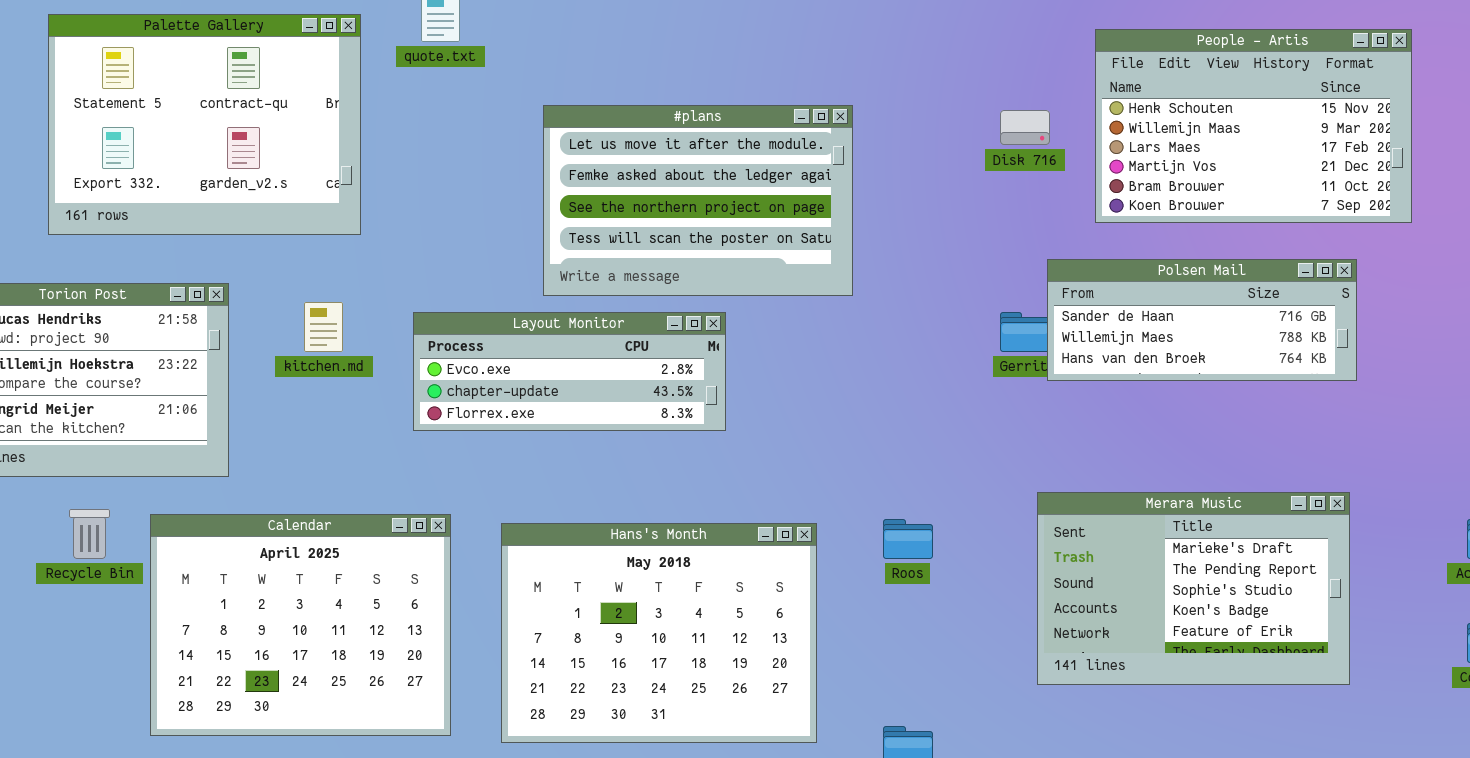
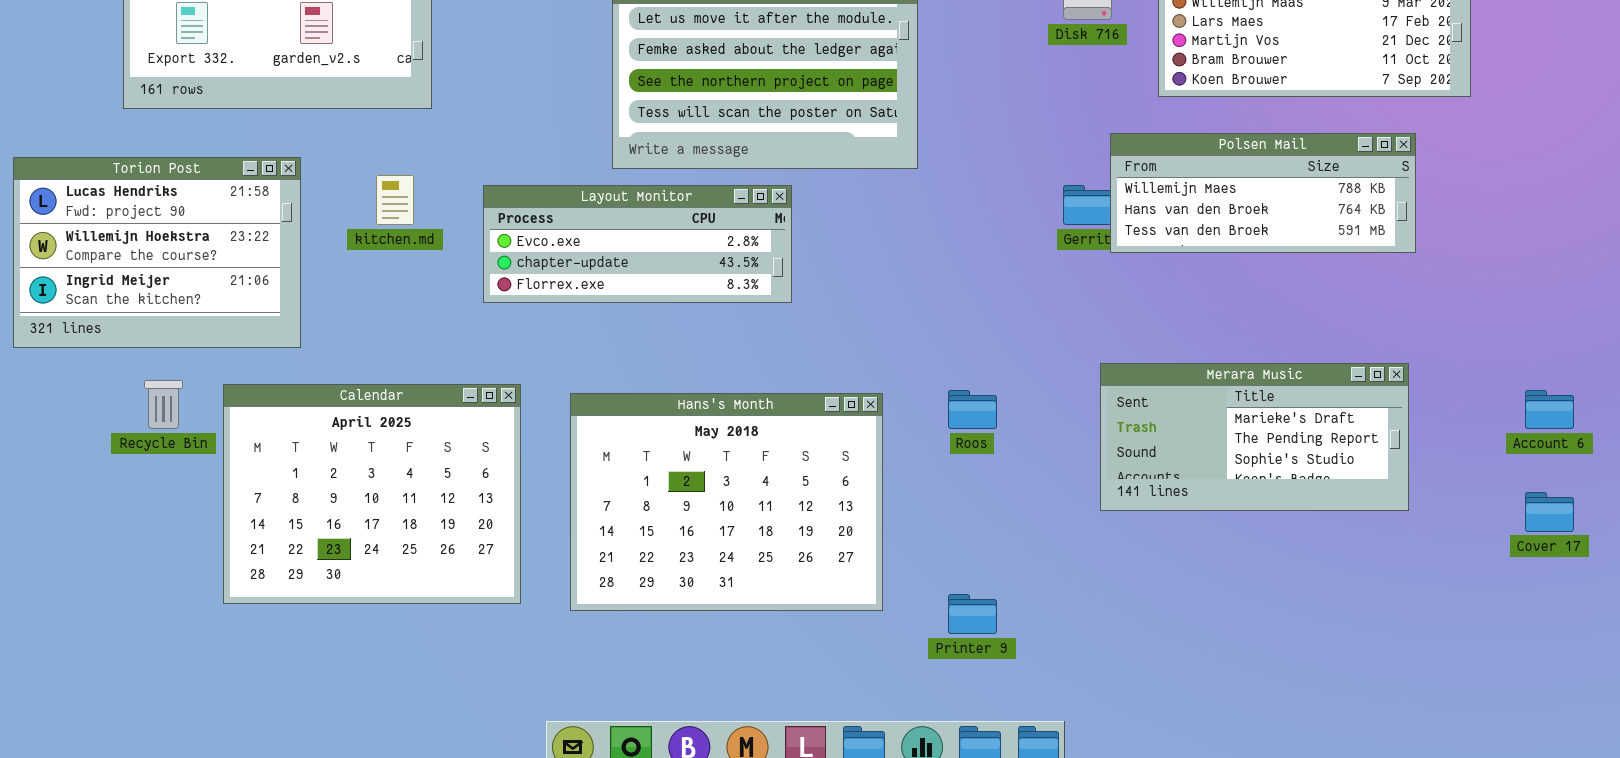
Polsen Mail: [1047,259,1357,381] -> [1110,133,1416,253], scrolled down 1 row
Merara Music: [1037,492,1350,685] -> [1100,363,1409,511], resized

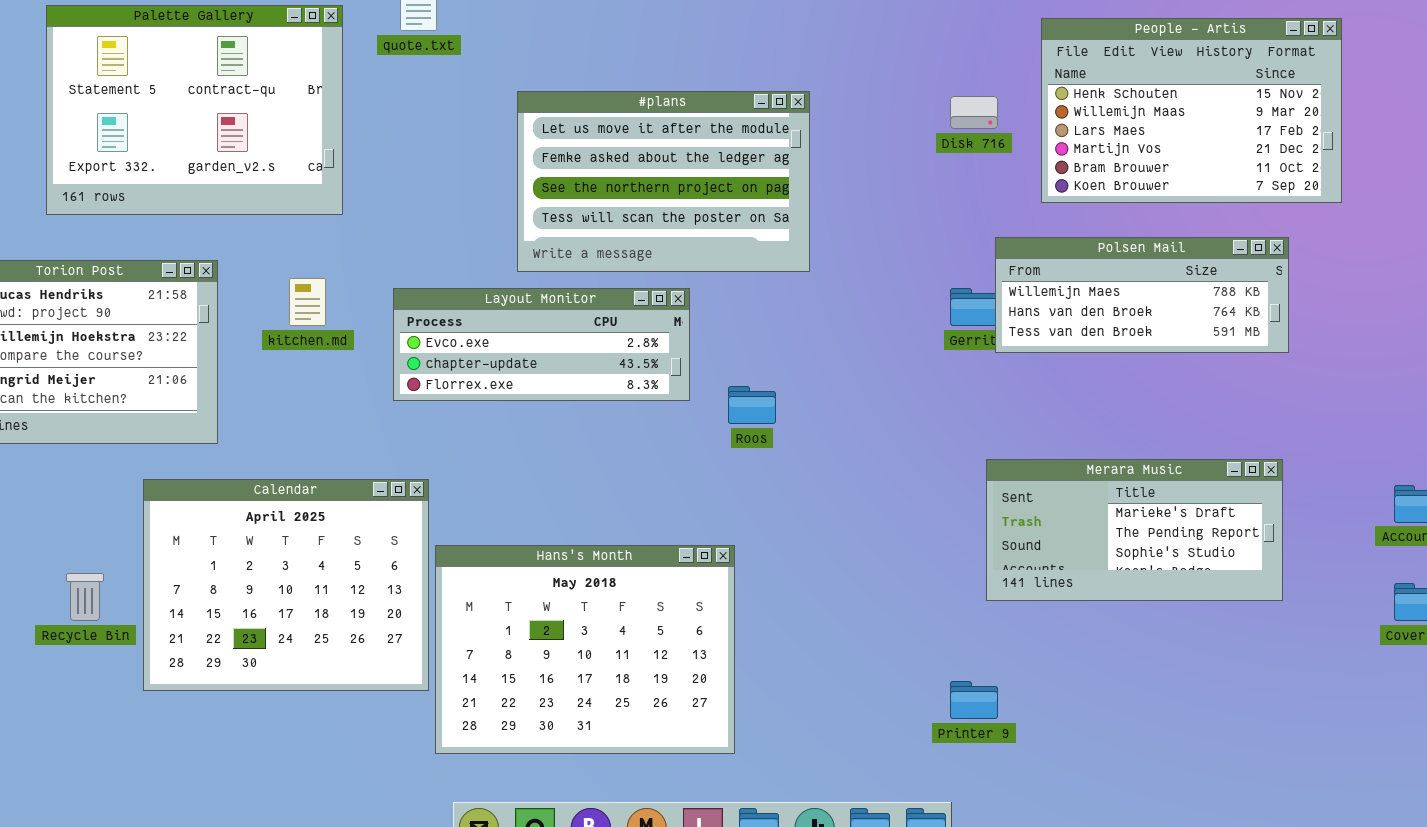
Recycle Bin: [144,380,183,429] -> [66,573,104,621], moved
Roos: [948,390,997,429] -> [728,386,776,424], moved
Hans's Month: [570,393,883,611] -> [435,545,735,754], moved
Printer 9: [948,594,997,634] -> [950,681,998,719], moved

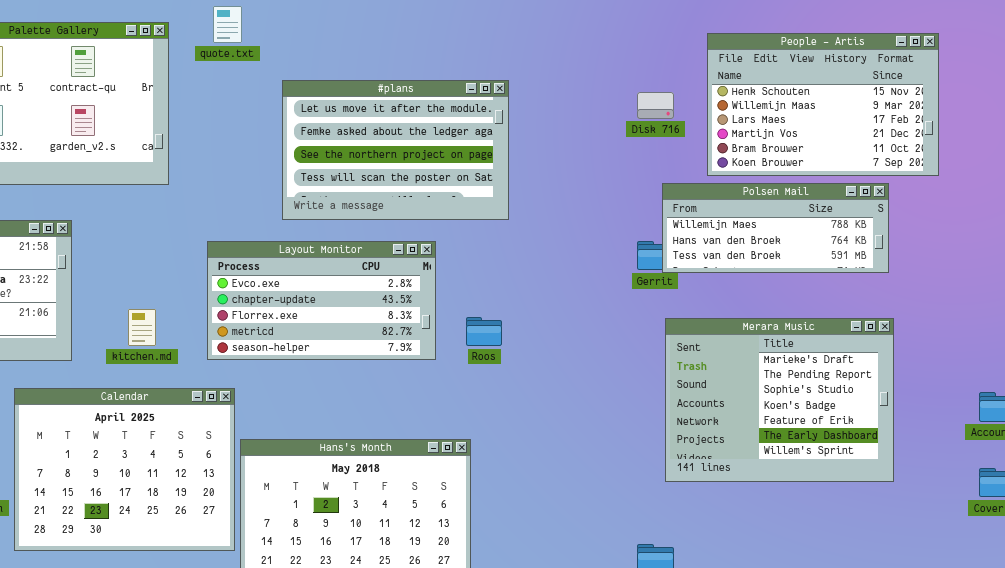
#plans: [517,91,810,272] -> [282,80,509,220], moved
Polsen Mail: [995,237,1289,353] -> [662,183,889,273], moved
kitchen.md: [289,278,326,326] -> [128,309,156,346], moved
Layout Monitor: [393,288,690,401] -> [207,241,436,360], resized
Merara Music: [986,459,1283,601] -> [665,318,894,482], resized

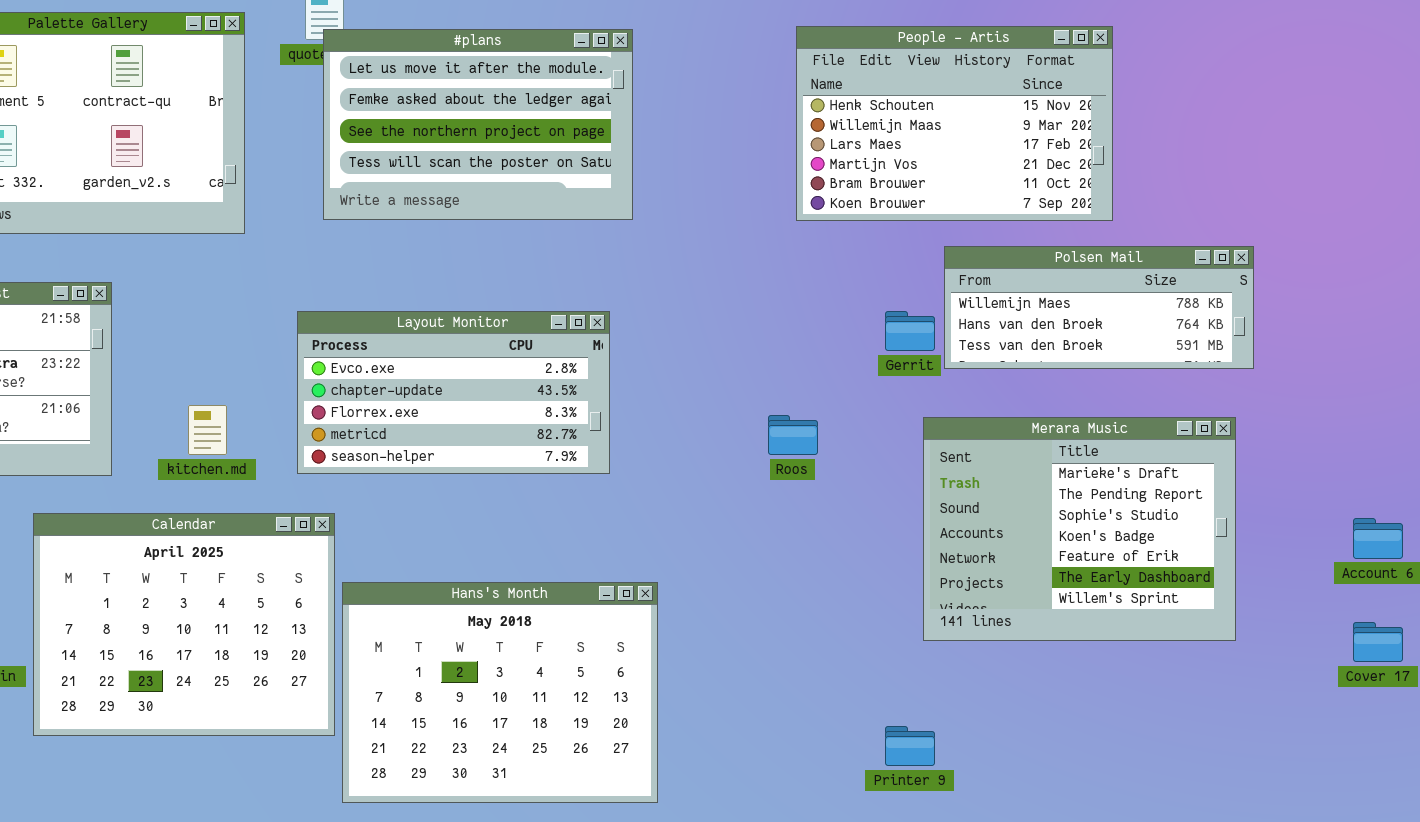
People - Artis: [707,33,939,176] -> [796,26,1113,221], moved
#plans: [282,80,509,220] -> [323,29,633,220], moved
Polsen Mail: [662,183,889,273] -> [944,246,1254,369], moved
Roos: [466,317,502,346] -> [768,415,818,455], moved

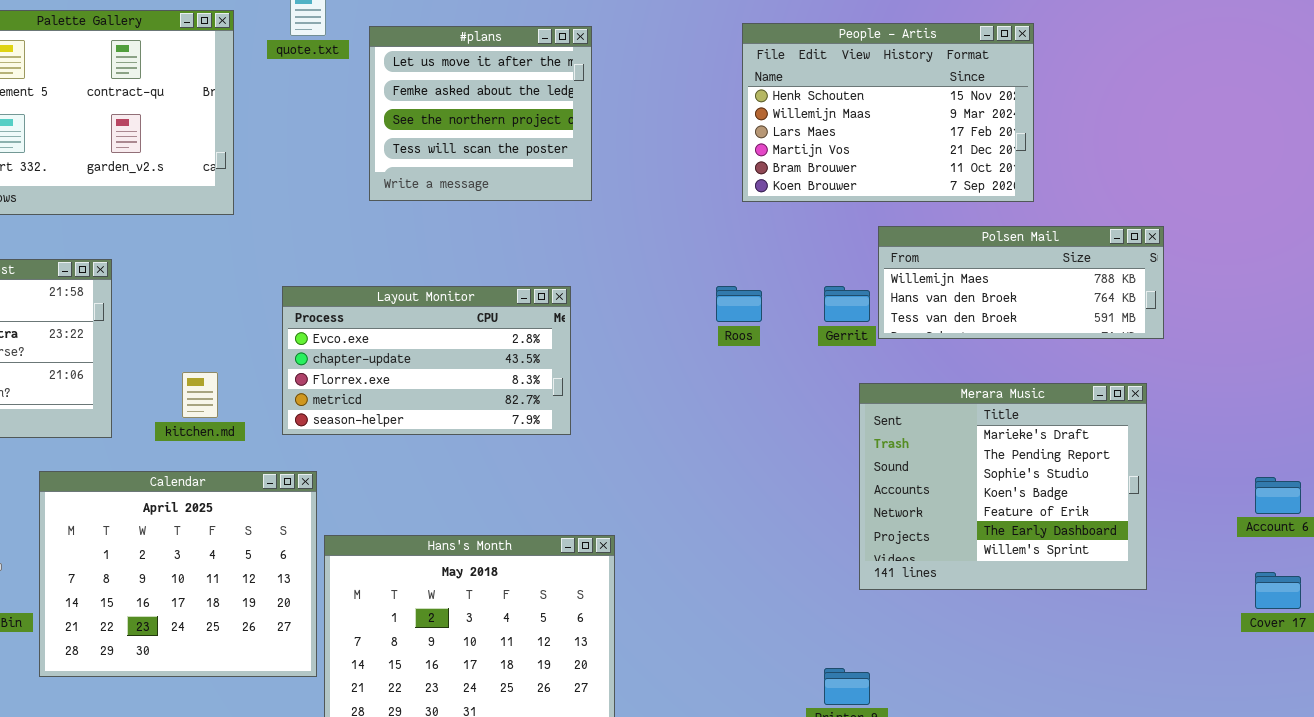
#plans: [323,29,633,220] -> [369,26,592,201], resized
Roos: [768,415,818,455] -> [716,286,762,322], moved

